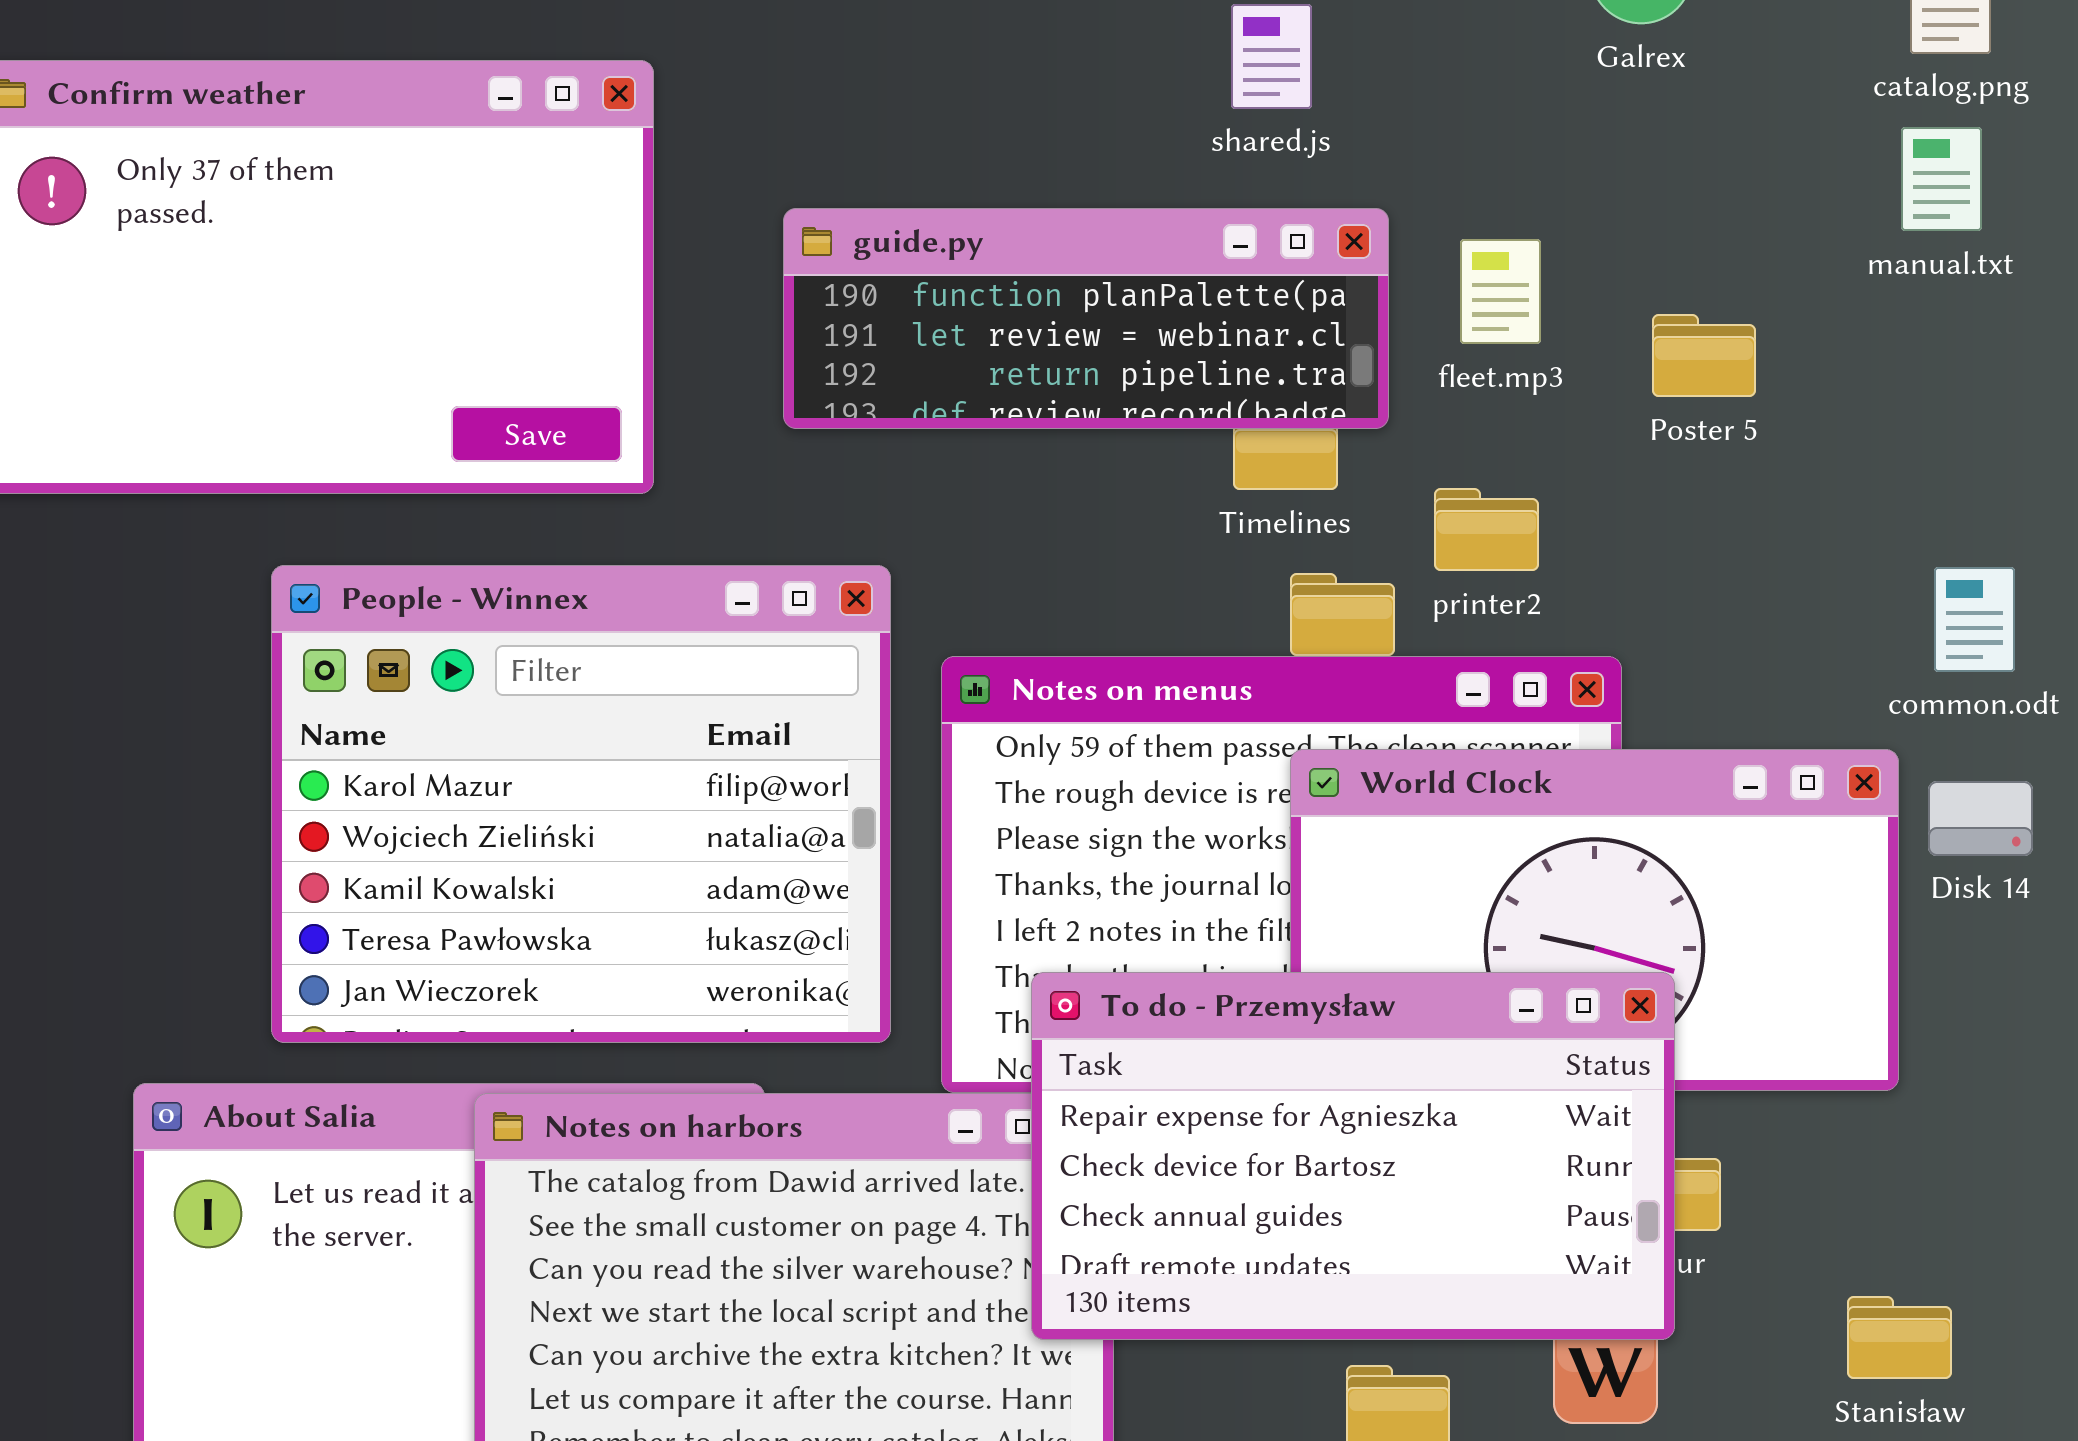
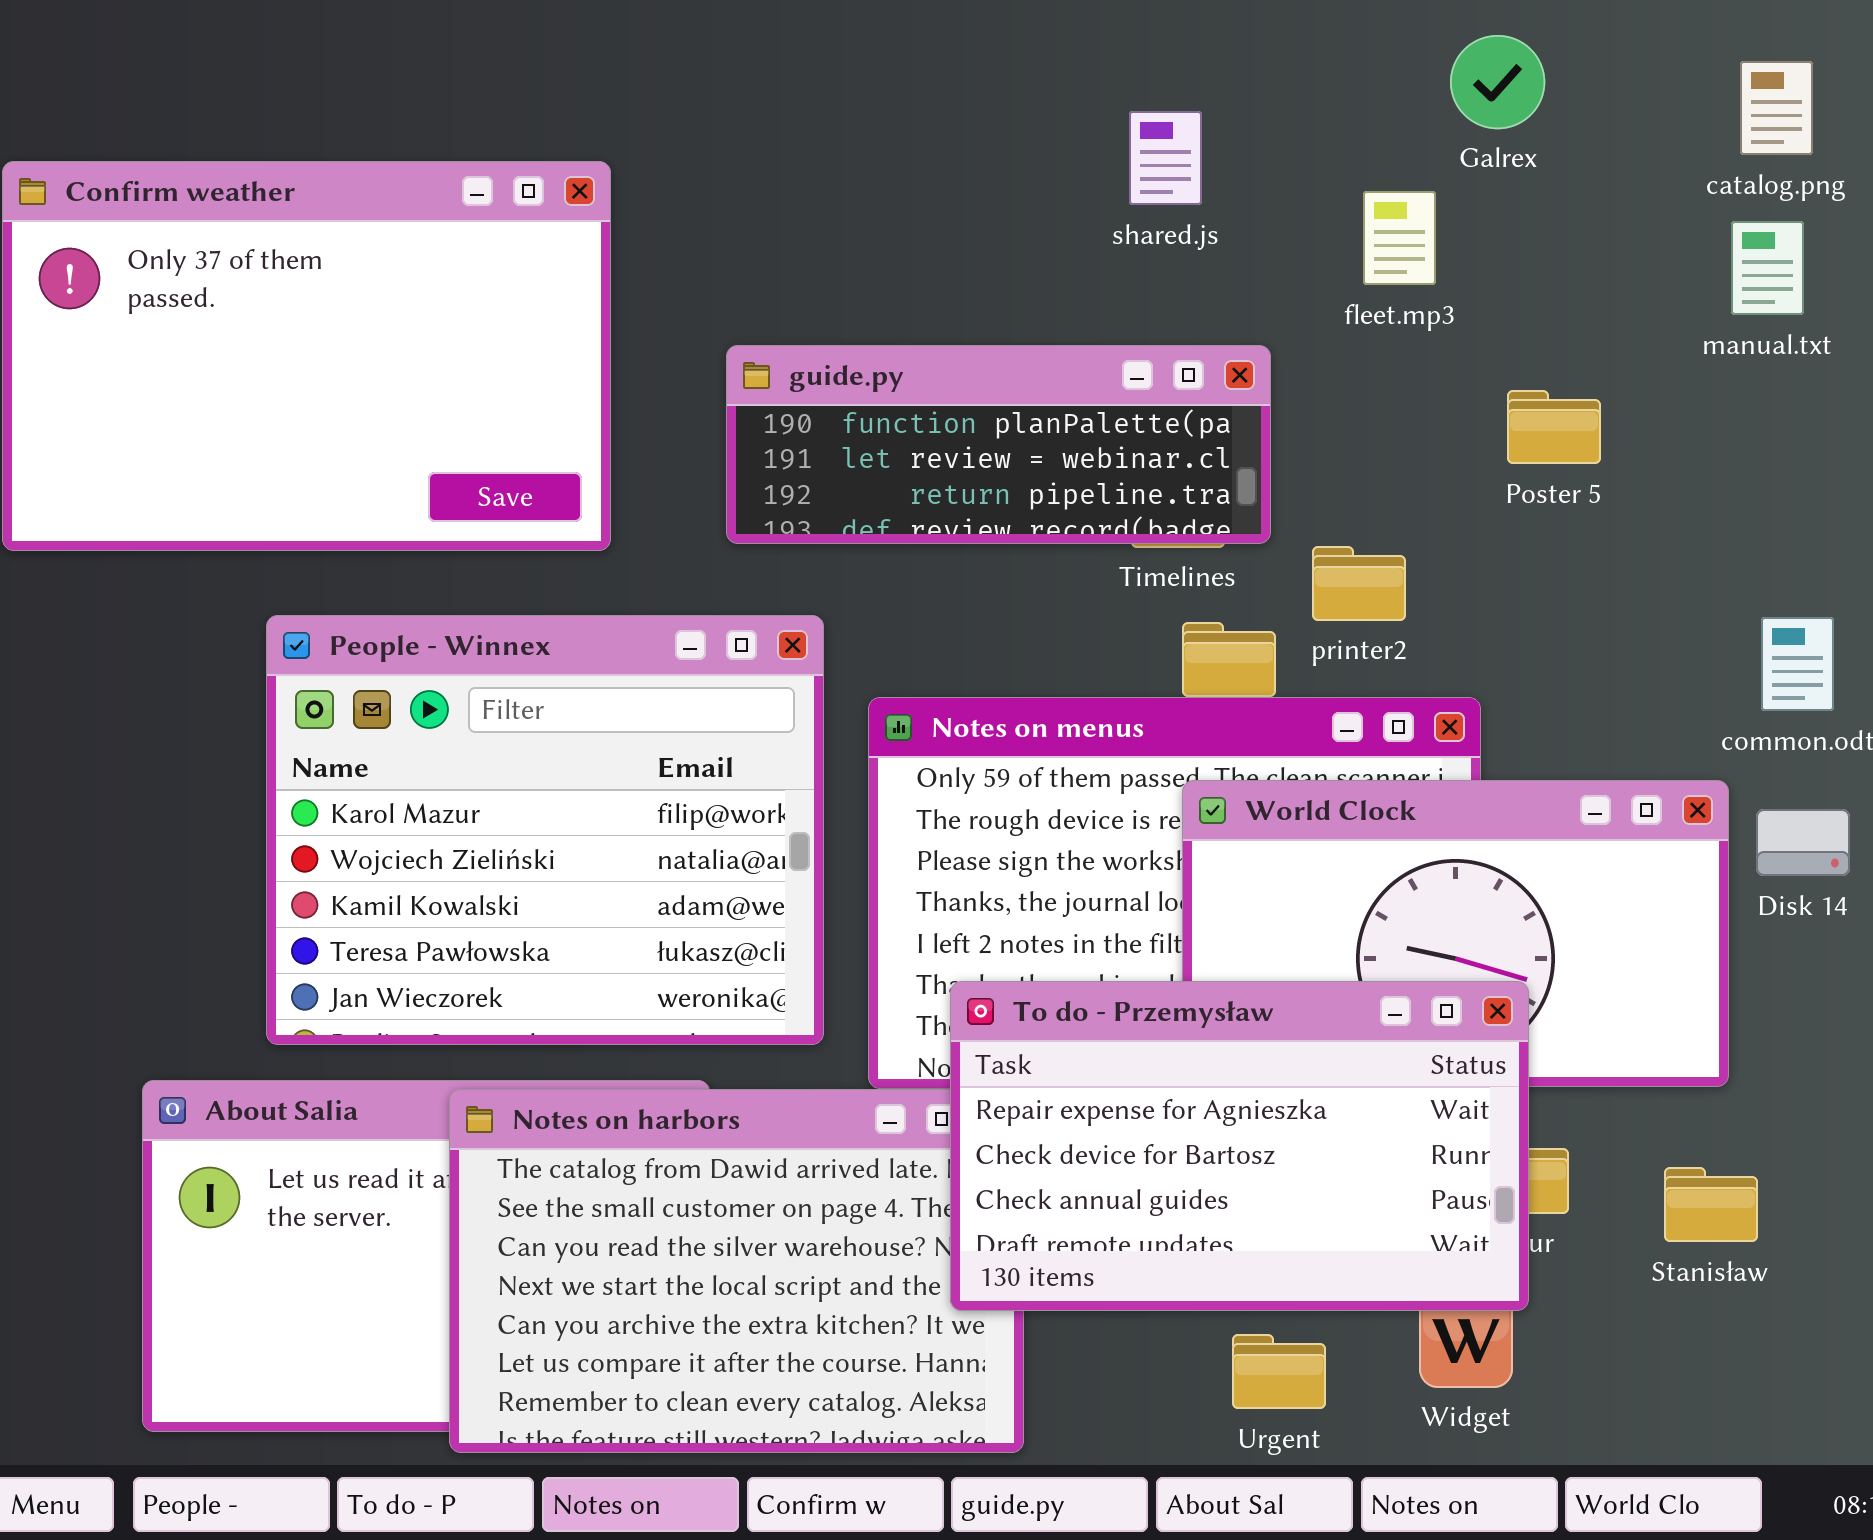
guide.py: [783,208,1389,429] -> [726,345,1271,544], moved
fleet.mp3: [1460,239,1541,344] -> [1363,191,1436,285], moved
Stanisław: [1847,1296,1952,1379] -> [1664,1167,1758,1242], moved

